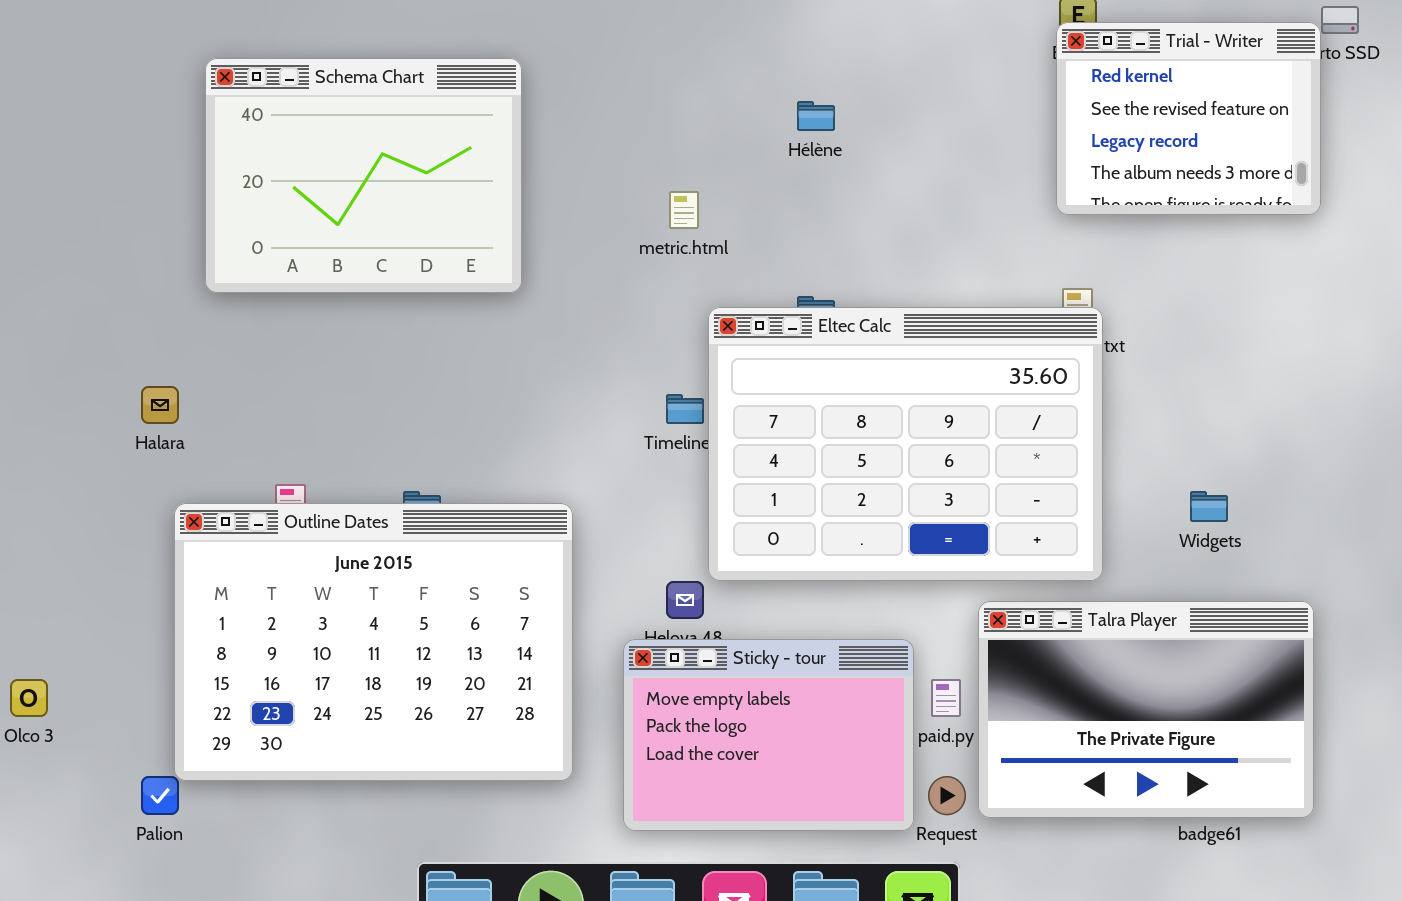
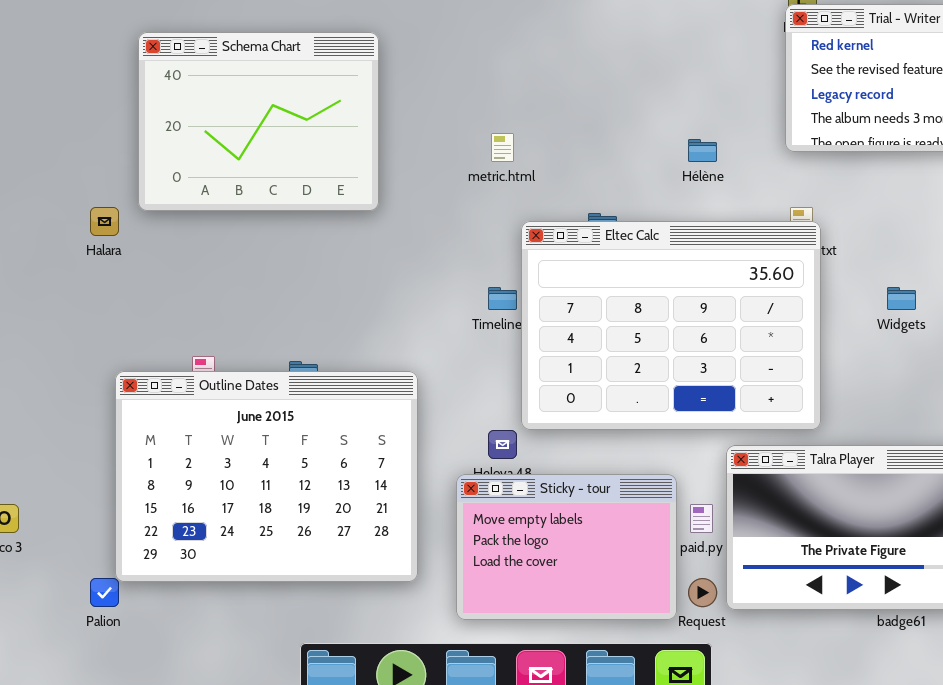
Hélène: [797,101,835,131] -> [688,139,717,162], moved
Halara: [141,386,179,424] -> [90,207,119,236], moved
Widgets: [1190,491,1228,522] -> [887,287,916,310], moved

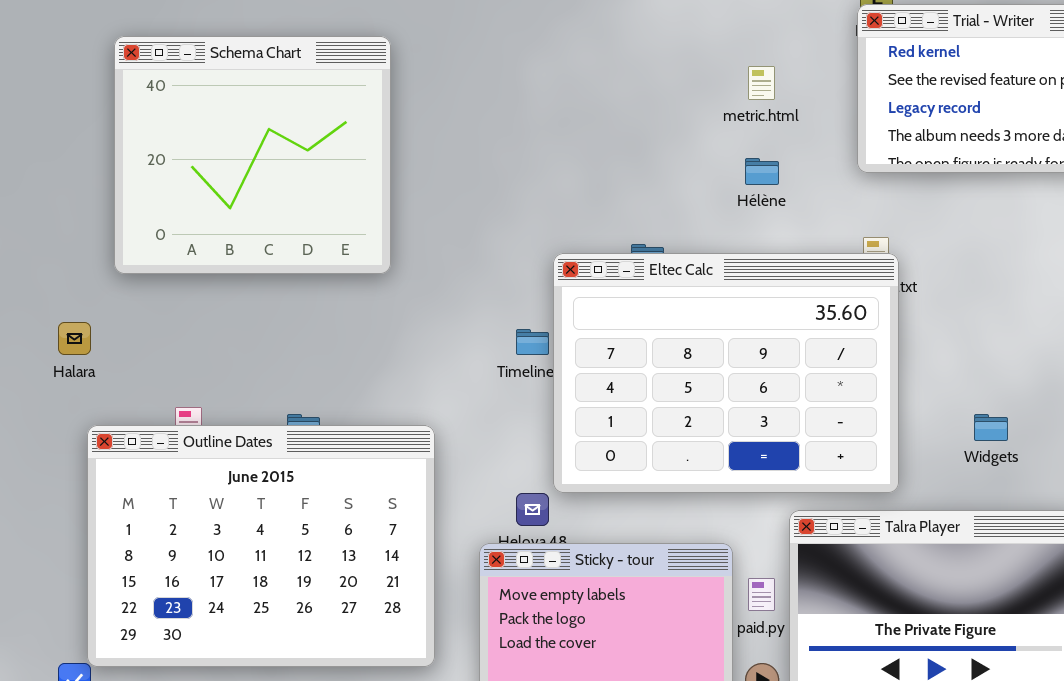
Schema Chart: [138,32,379,211] -> [114,36,391,274], resized
metric.html: [491,133,514,162] -> [748,66,775,100], moved
Halara: [90,207,119,236] -> [58,322,91,355], moved
Widgets: [887,287,916,310] -> [974,414,1008,441], moved

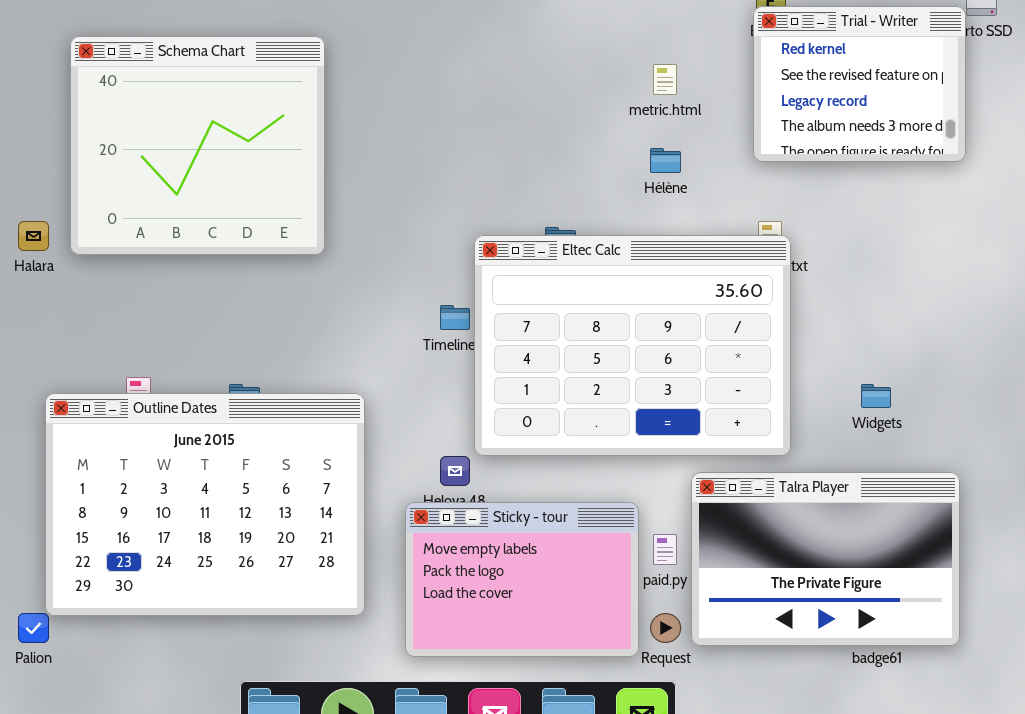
Halara: [58,322,91,355] -> [18,221,49,251], moved

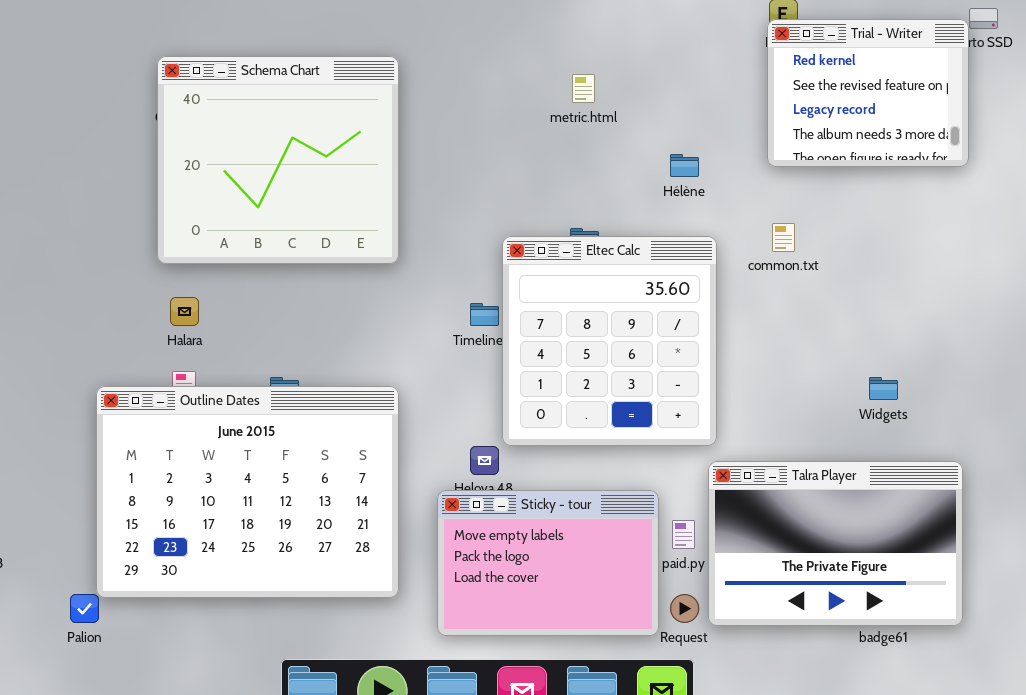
Schema Chart: [70,36,325,255] -> [157,56,399,264], moved
metric.html: [653,64,677,95] -> [572,74,595,103], moved
Halara: [18,221,49,251] -> [170,297,199,326], moved
Eltec Calc: [474,235,791,456] -> [502,236,717,446], resized

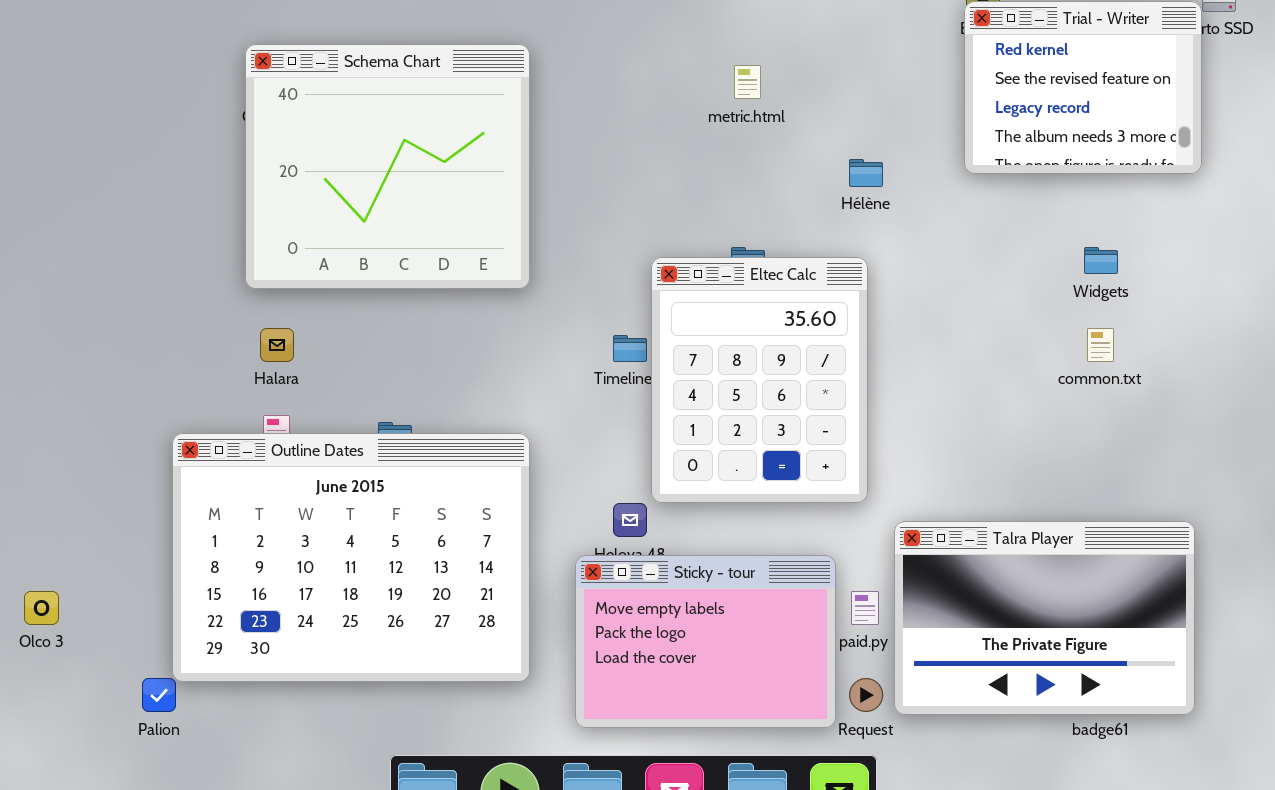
common.txt: [772,223,795,252] -> [1087,328,1114,362], moved
Eltec Calc: [502,236,717,446] -> [651,257,868,503], resized
Widgets: [869,377,898,400] -> [1084,247,1118,274], moved

